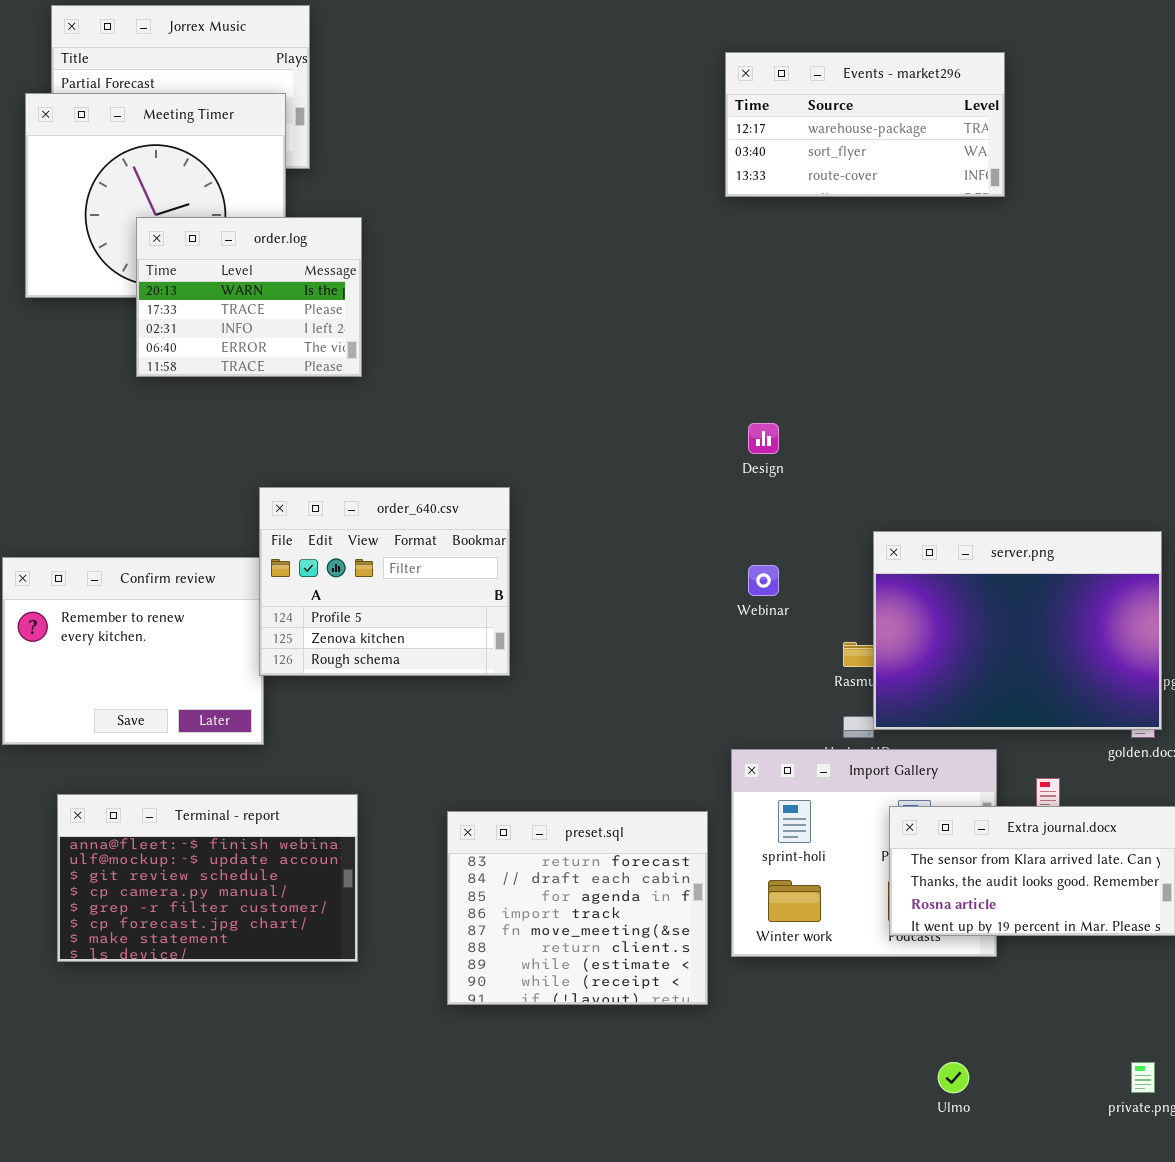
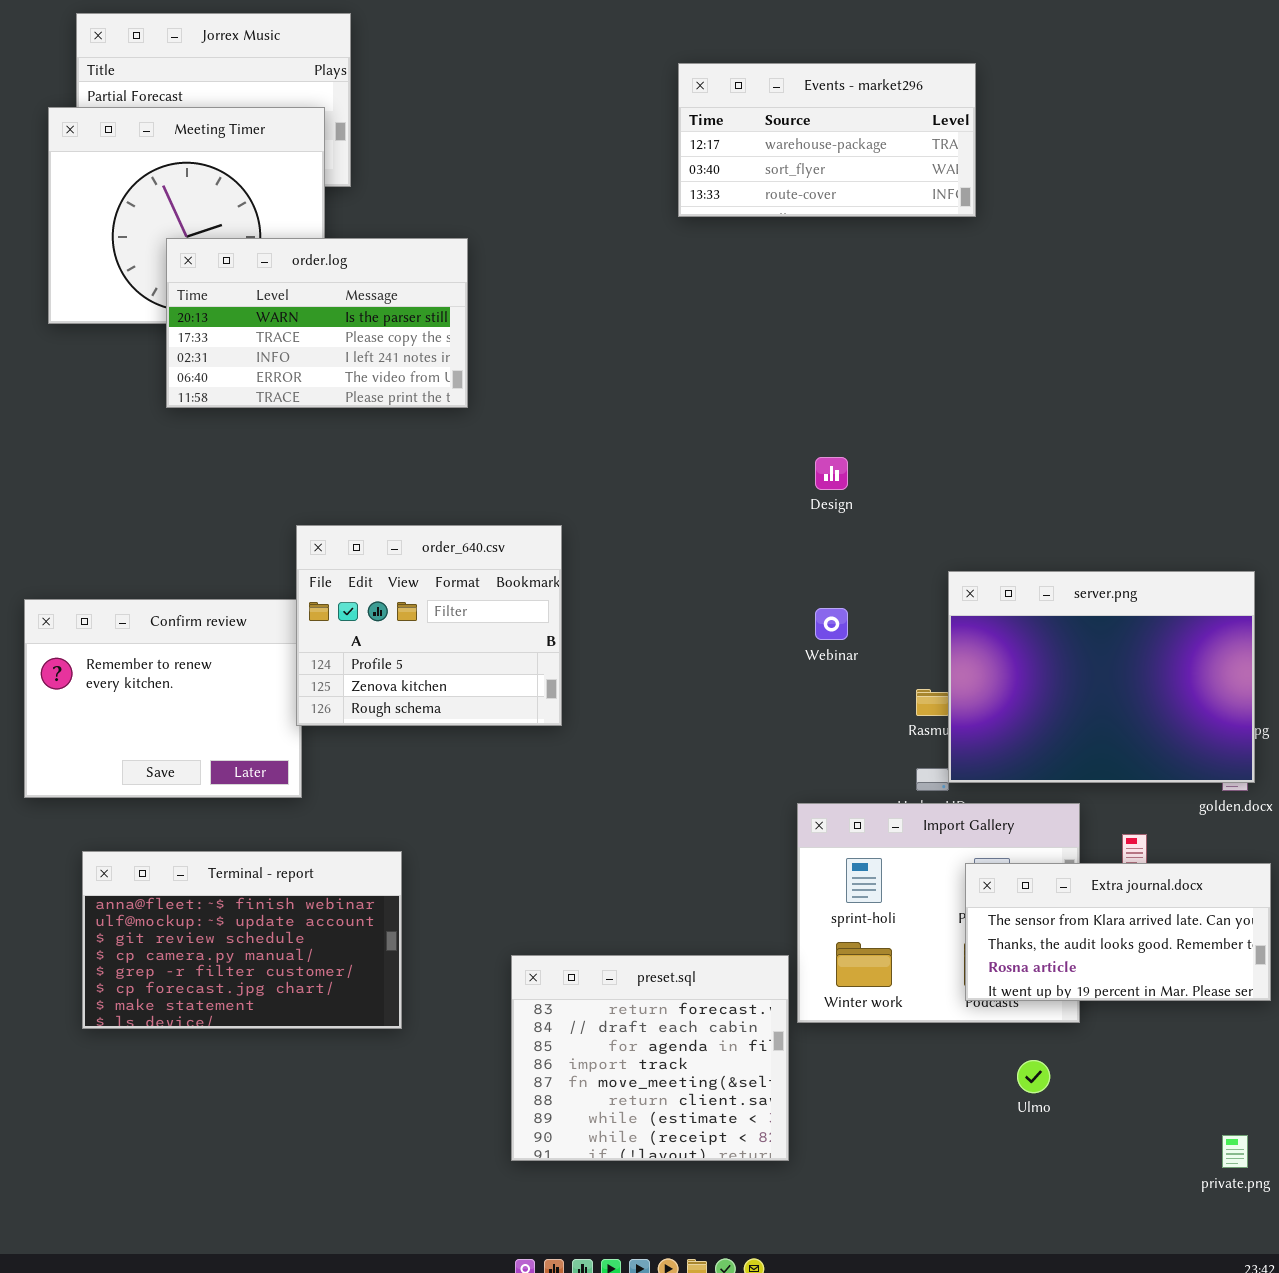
Events - market296: [725,52,1005,197] -> [678,63,976,217], moved
order.log: [136,217,362,377] -> [166,238,468,408], resized
preset.sql: [447,811,708,1005] -> [511,955,789,1161], moved
Ulmo: [938,1062,969,1093] -> [1017,1060,1050,1093], moved

